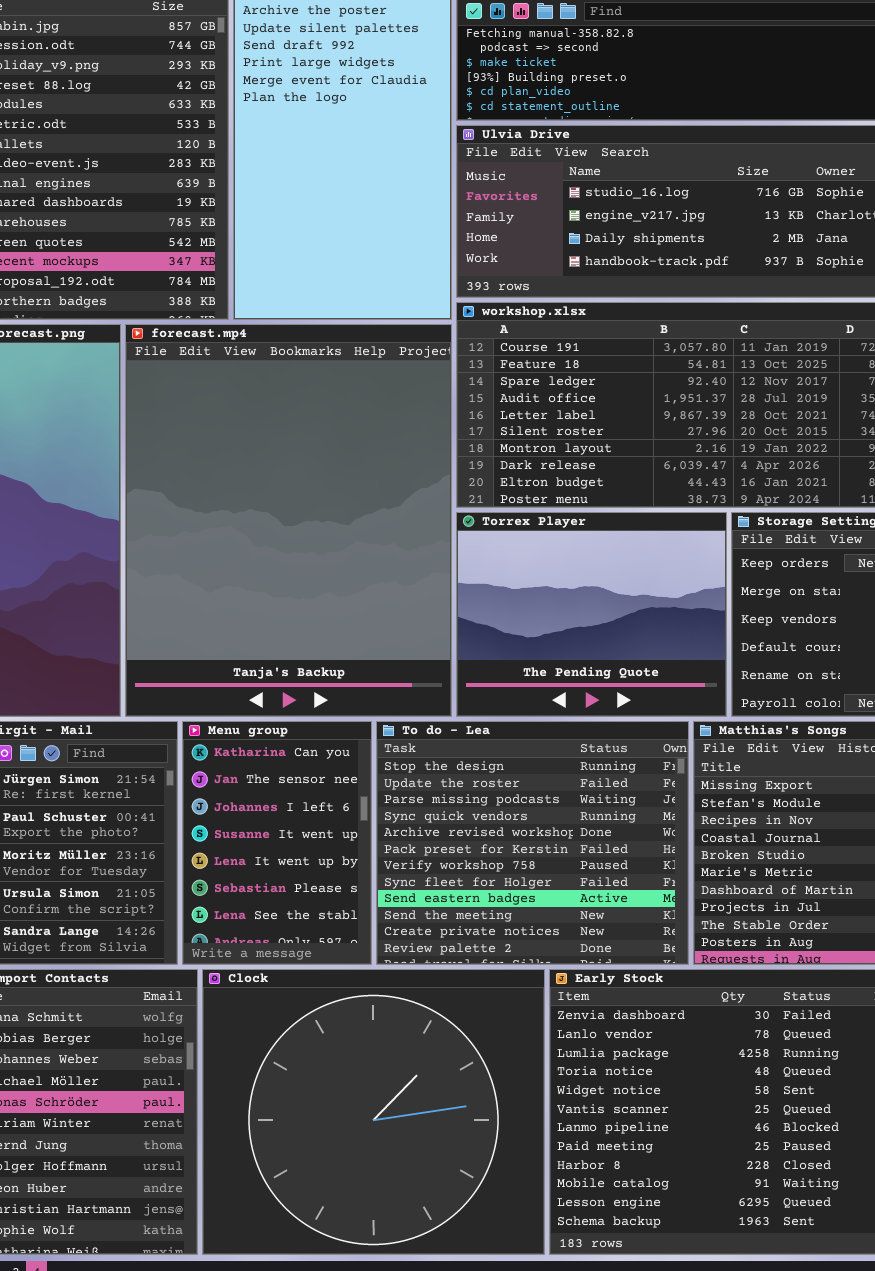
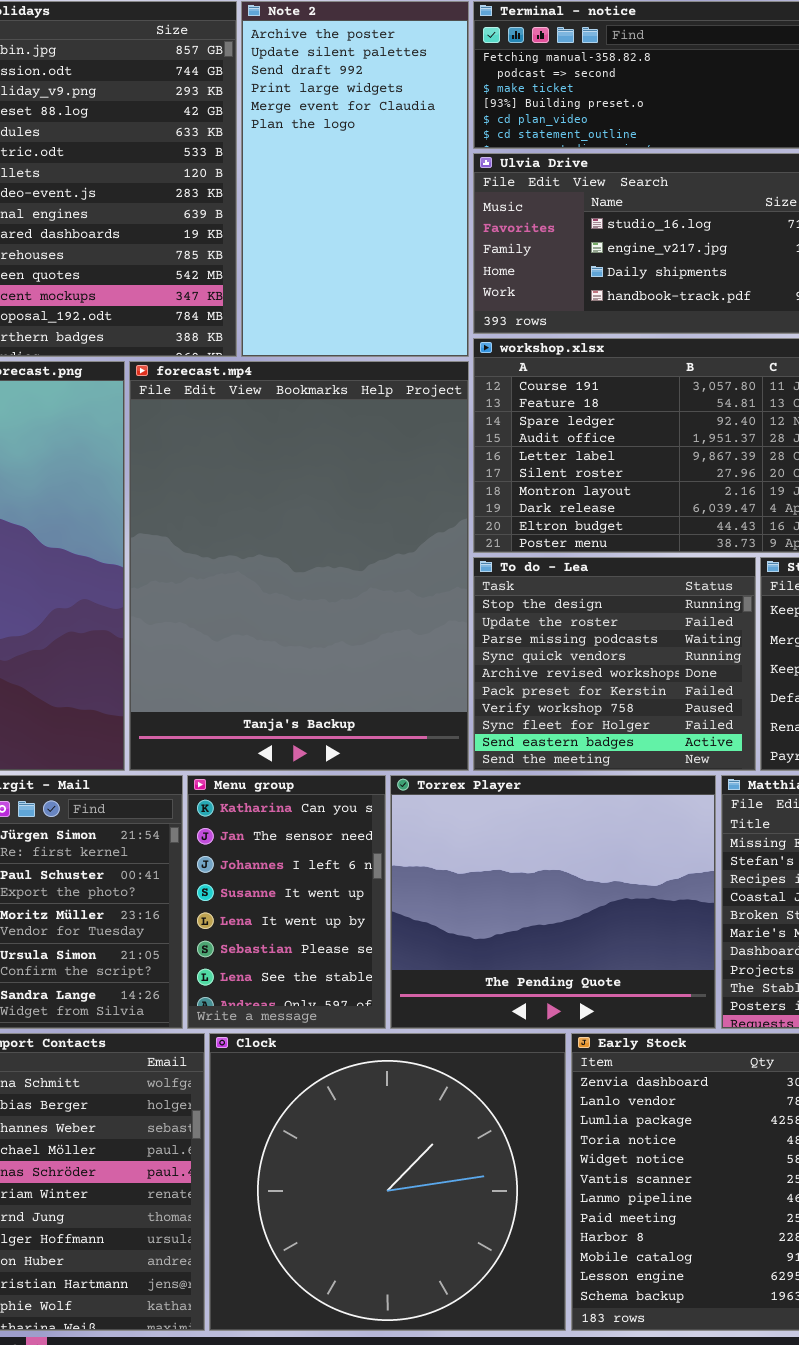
Torrex Player: [456,512,727,717] -> [390,775,716,1029], moved, resized
To do - Lea: [376,721,689,965] -> [473,557,756,771], moved, resized

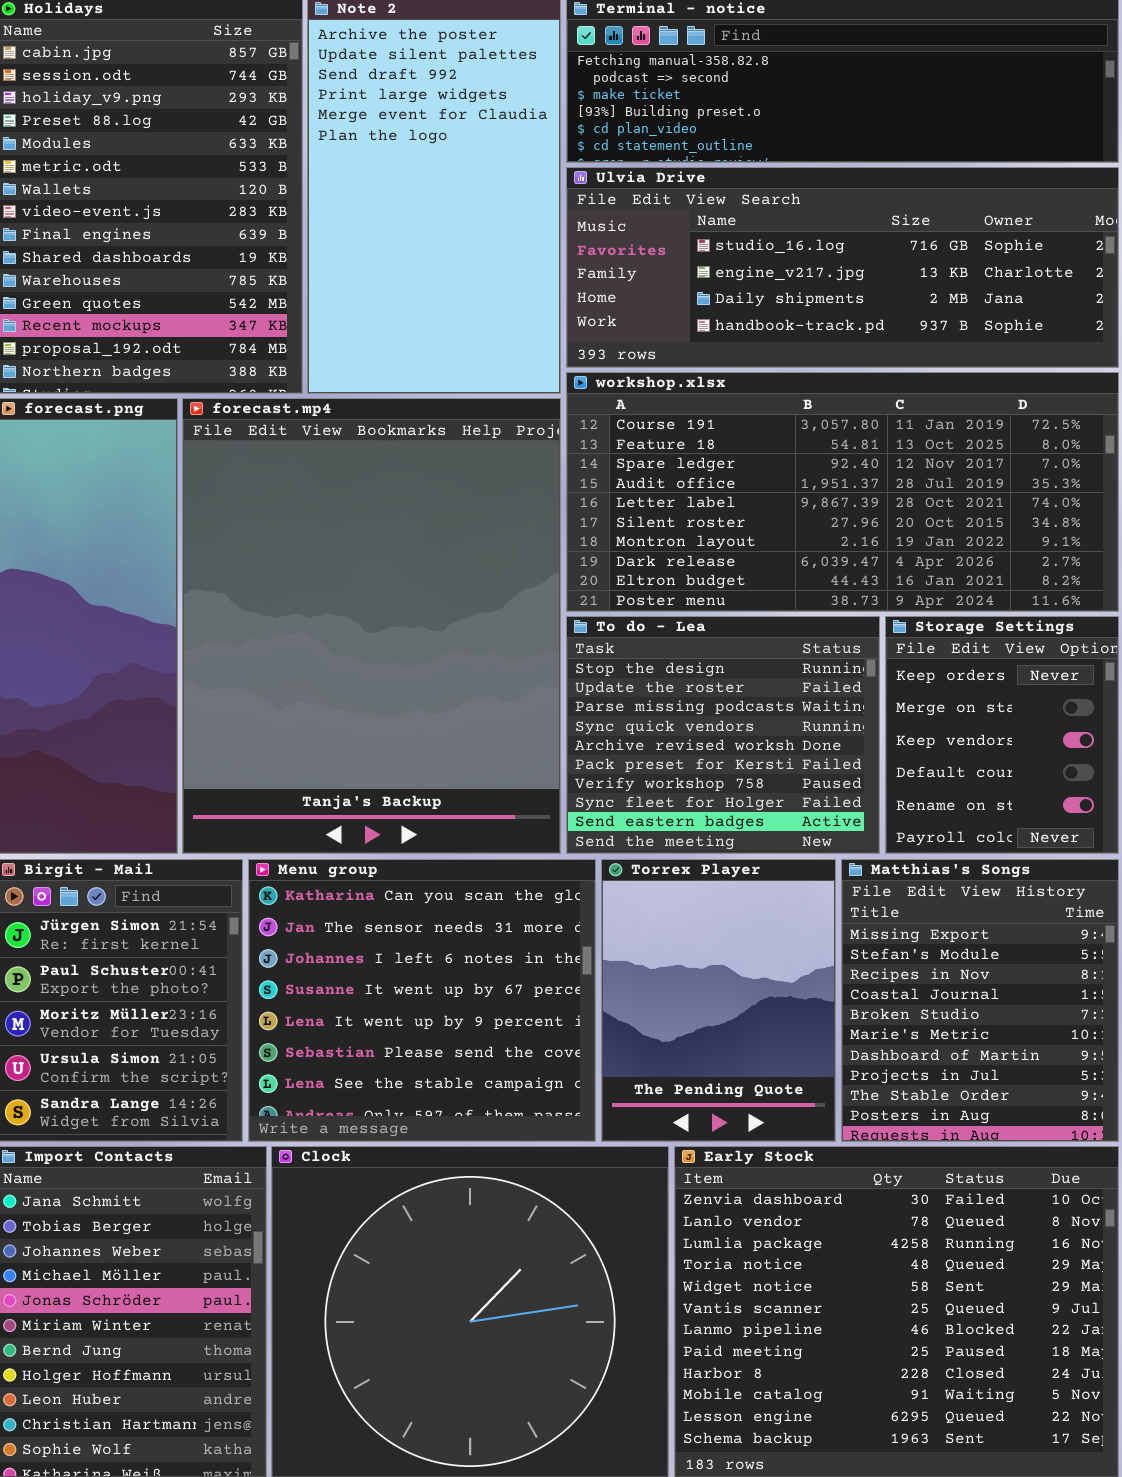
Menu group: [187,775,386,1029] -> [248,859,596,1142], resized
Torrex Player: [390,775,716,1029] -> [601,859,836,1142], resized

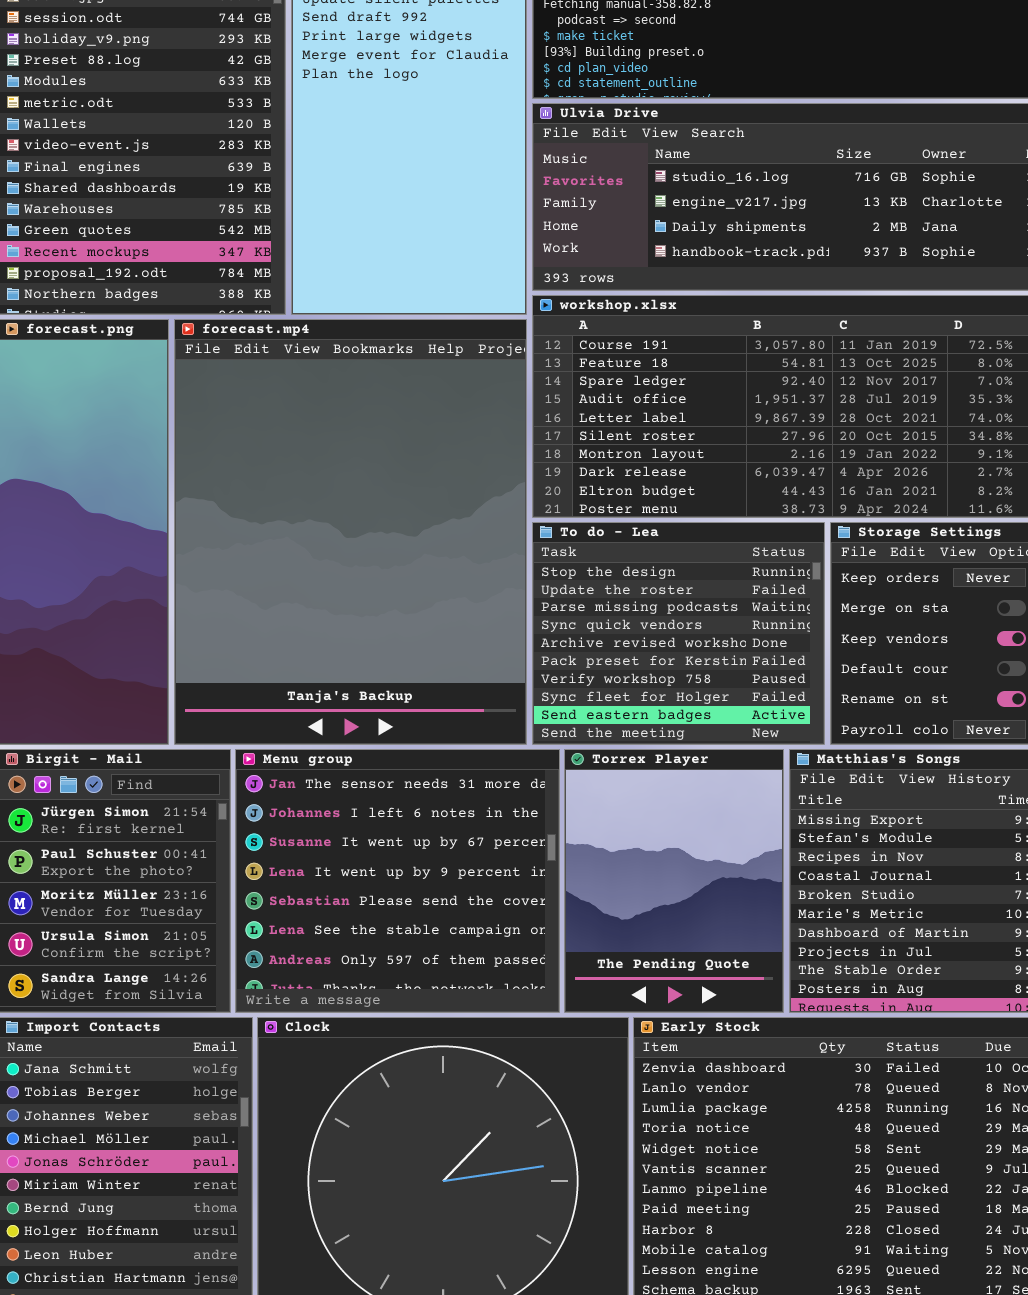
Menu group: [248,859,596,1142] -> [235,749,560,1013], scrolled down 1 row

